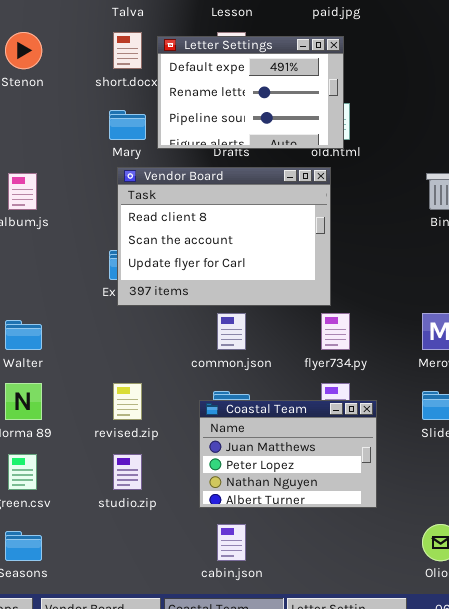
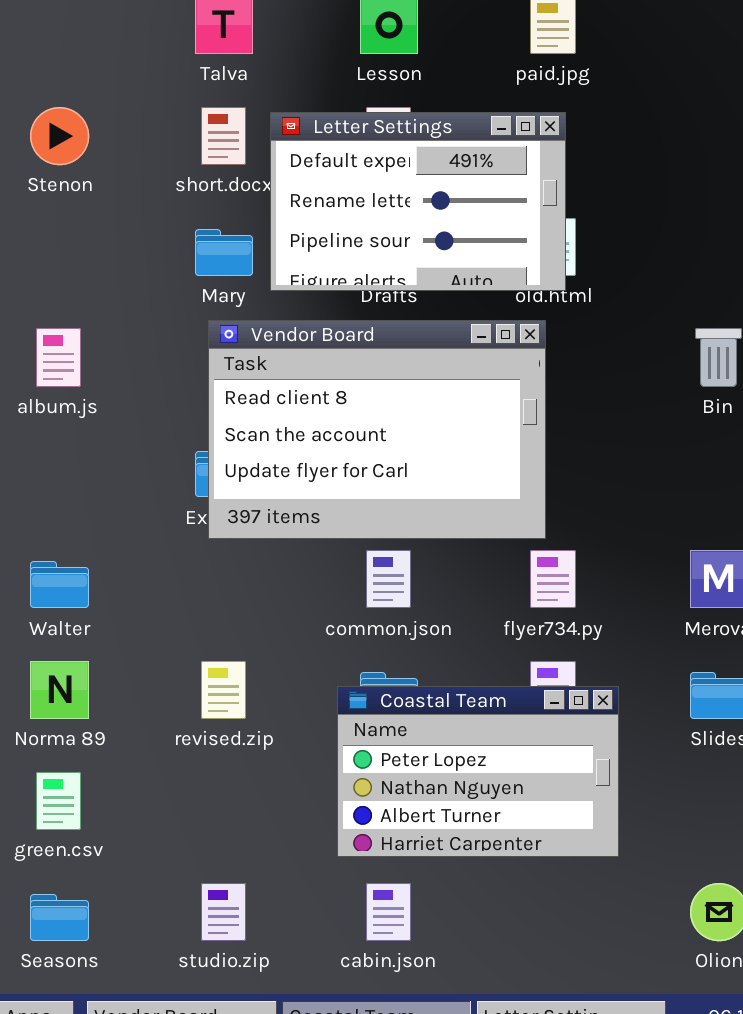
Coastal Team: [199,400,377,508] -> [337,686,619,857], scrolled down 1 row
studio.zip: [113,454,142,490] -> [201,883,246,941], moved

